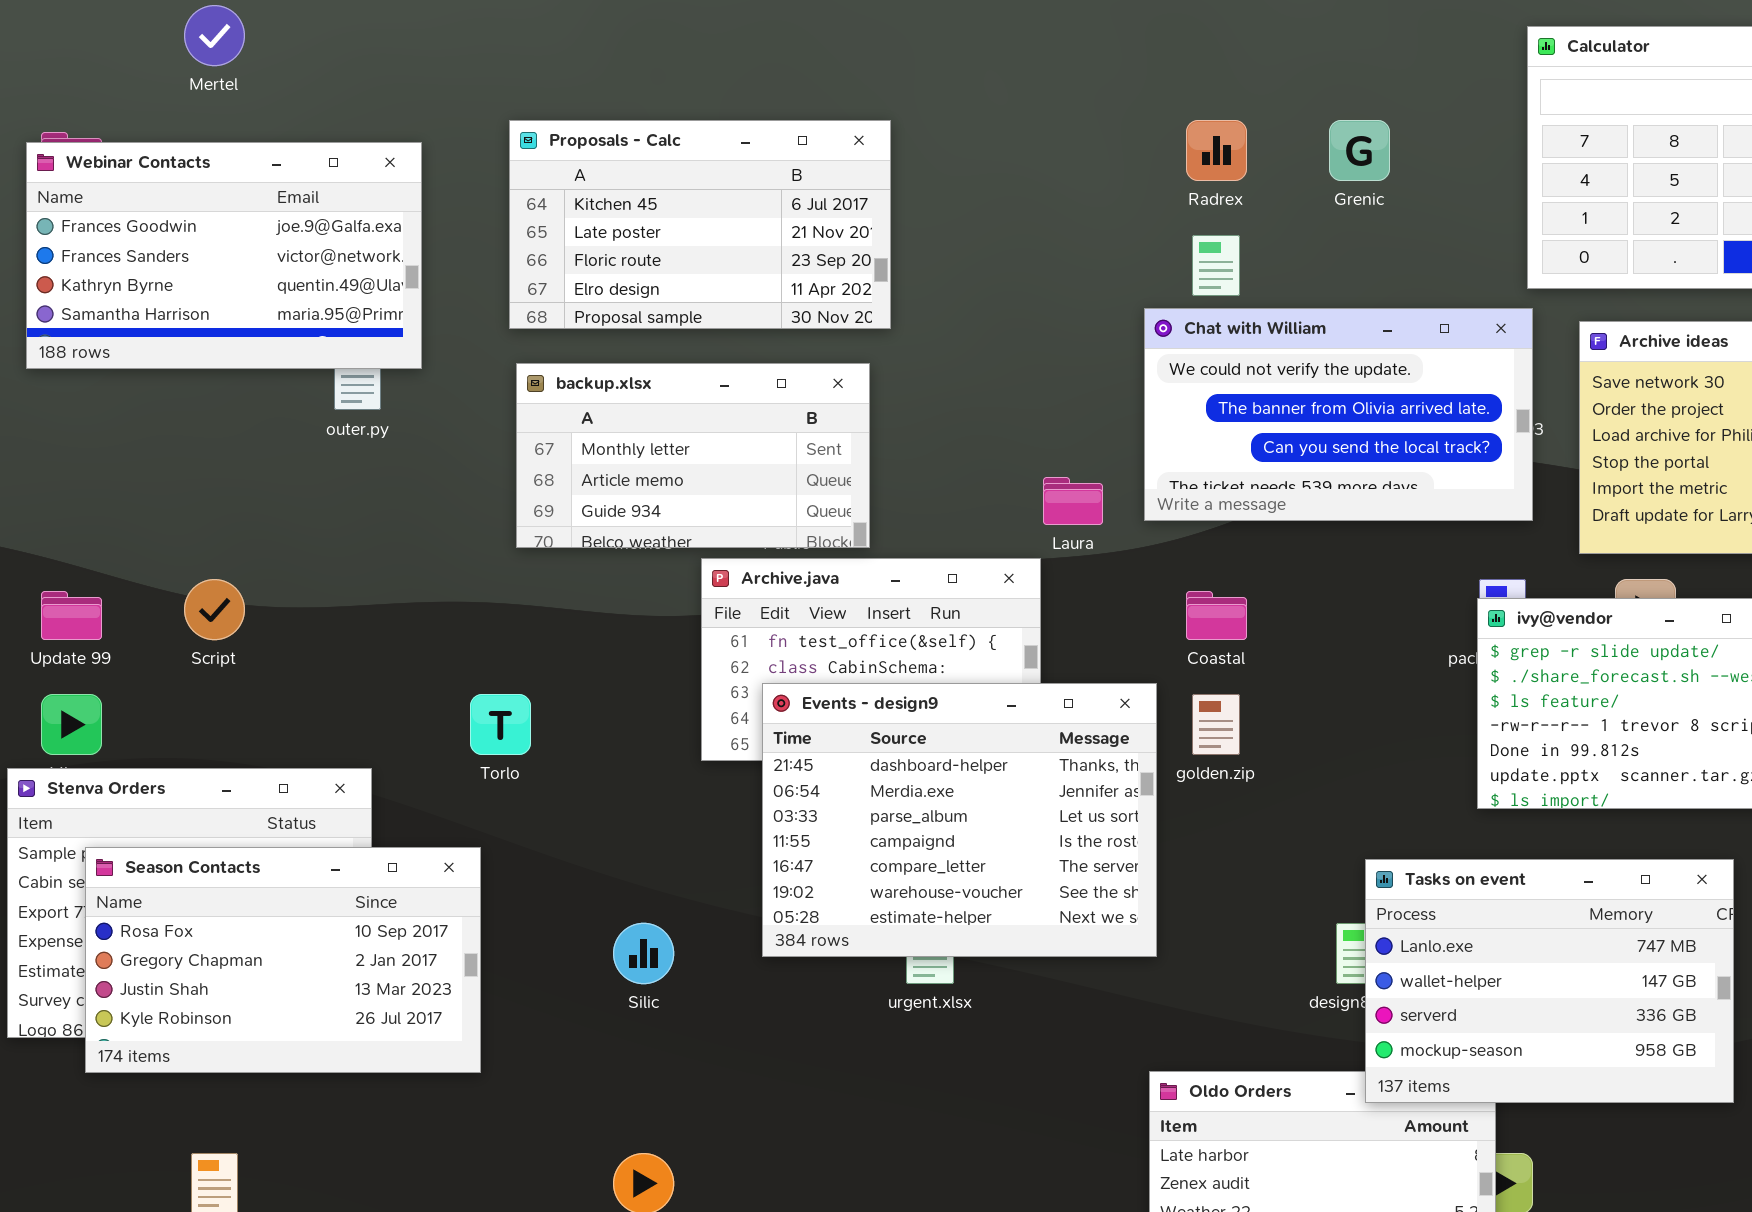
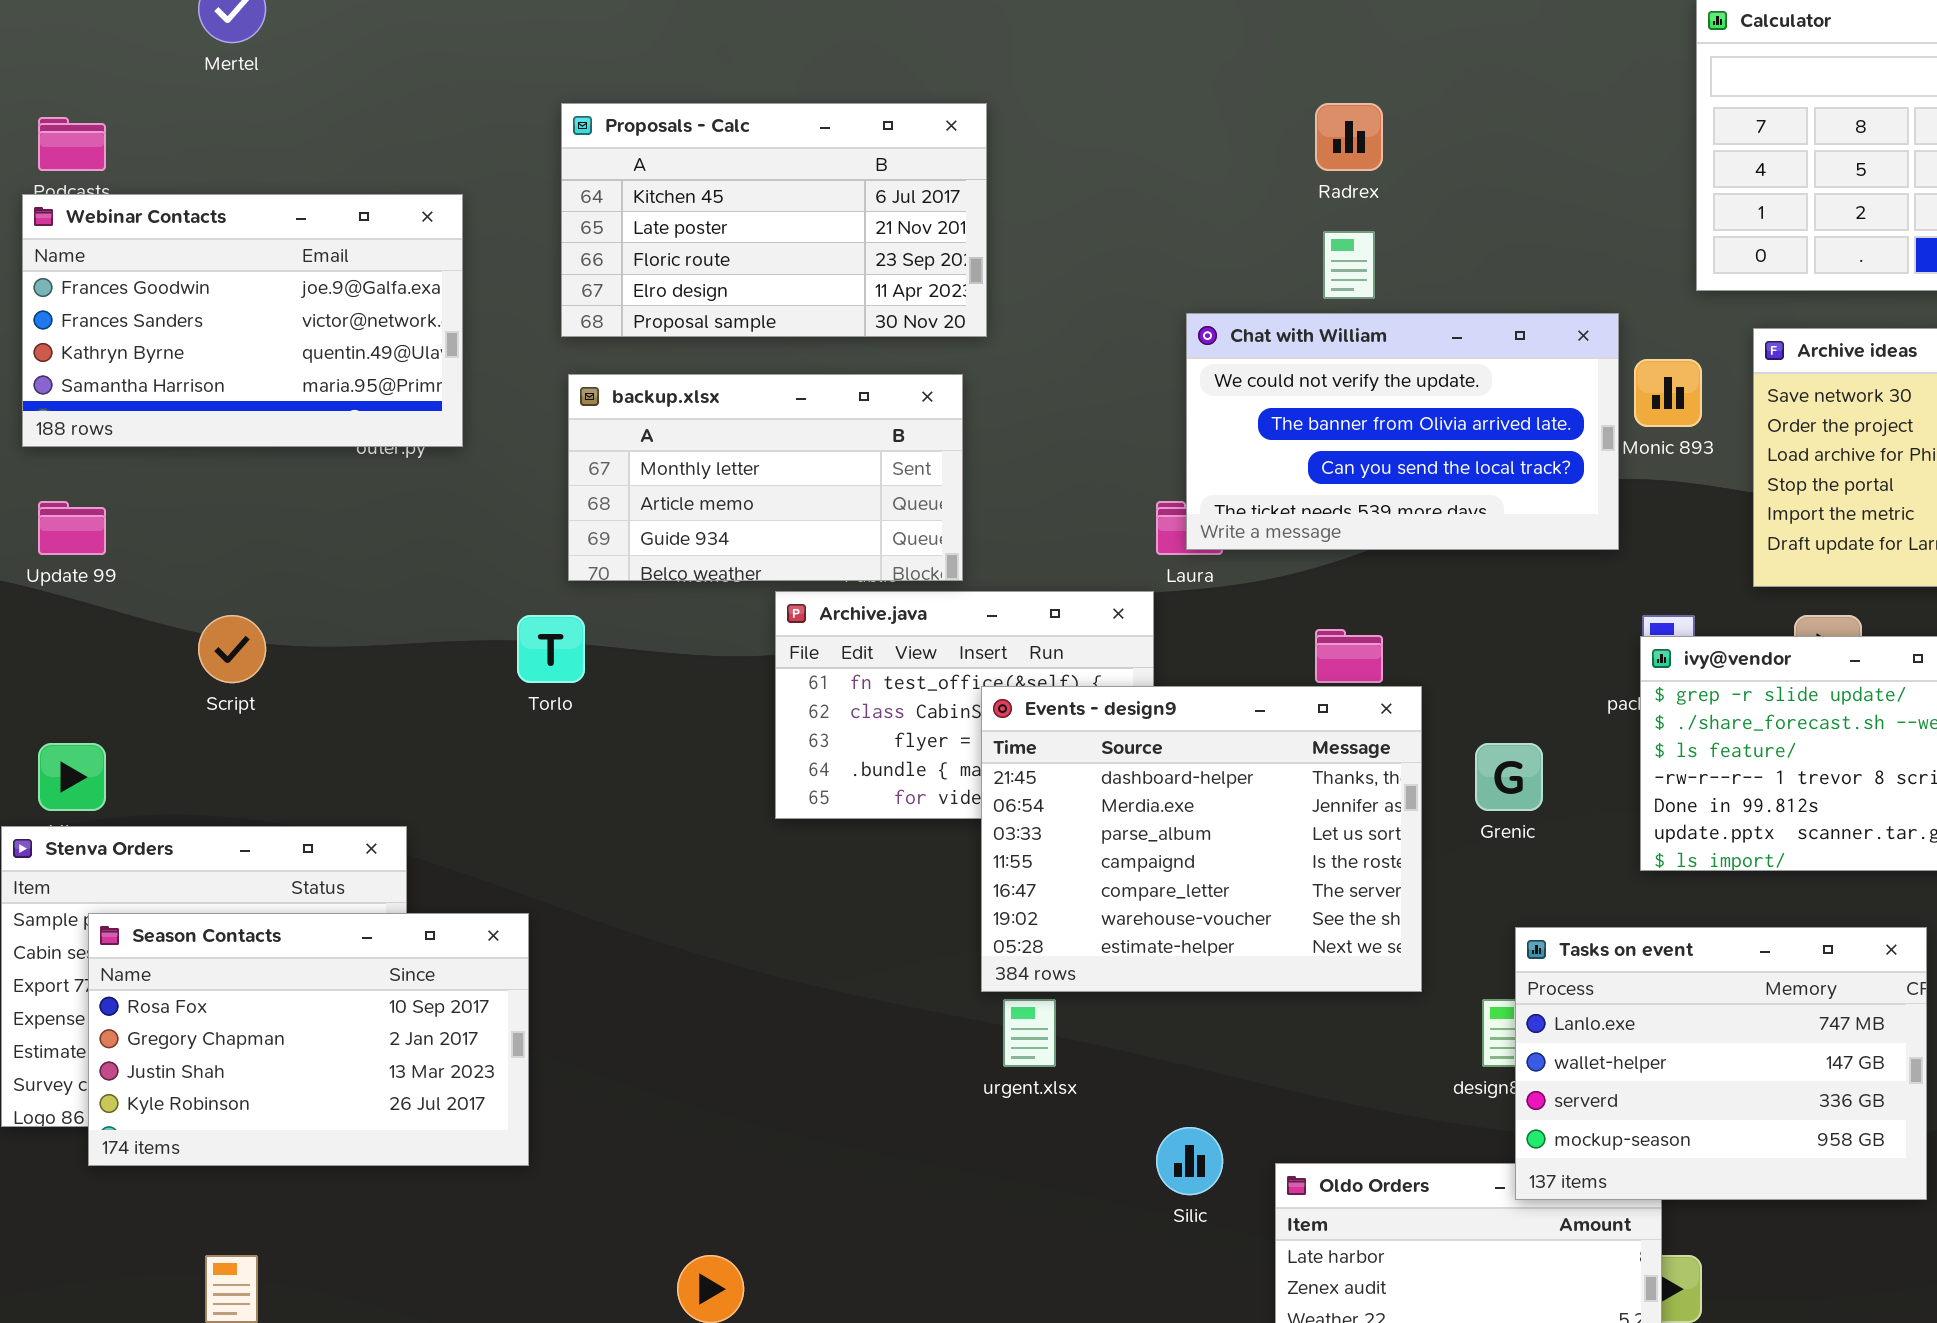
Grenic: [1329,120,1390,181] -> [1475,743,1543,811], moved
Webinar Contacts: [26,142,422,369] -> [22,194,463,447], moved
Chat with William: [1144,308,1533,521] -> [1186,313,1619,550], moved
Update 99: [41,591,102,640] -> [38,501,106,555], moved
Events - design9: [762,683,1157,957] -> [981,686,1422,992], moved
Torlo: [470,694,531,755] -> [517,615,585,683], moved
Silic: [613,923,674,984] -> [1156,1127,1223,1195], moved

